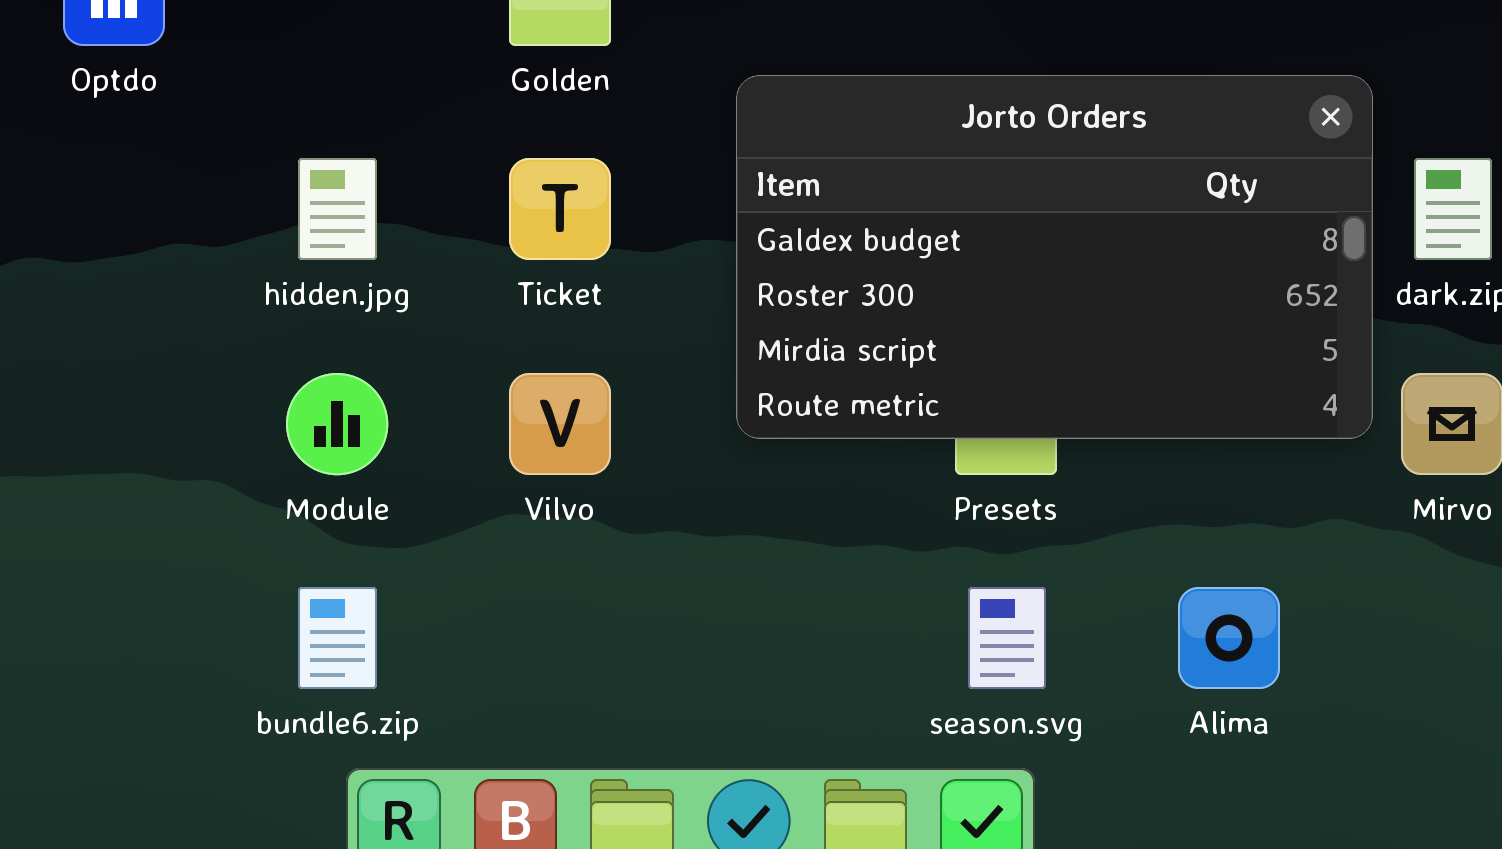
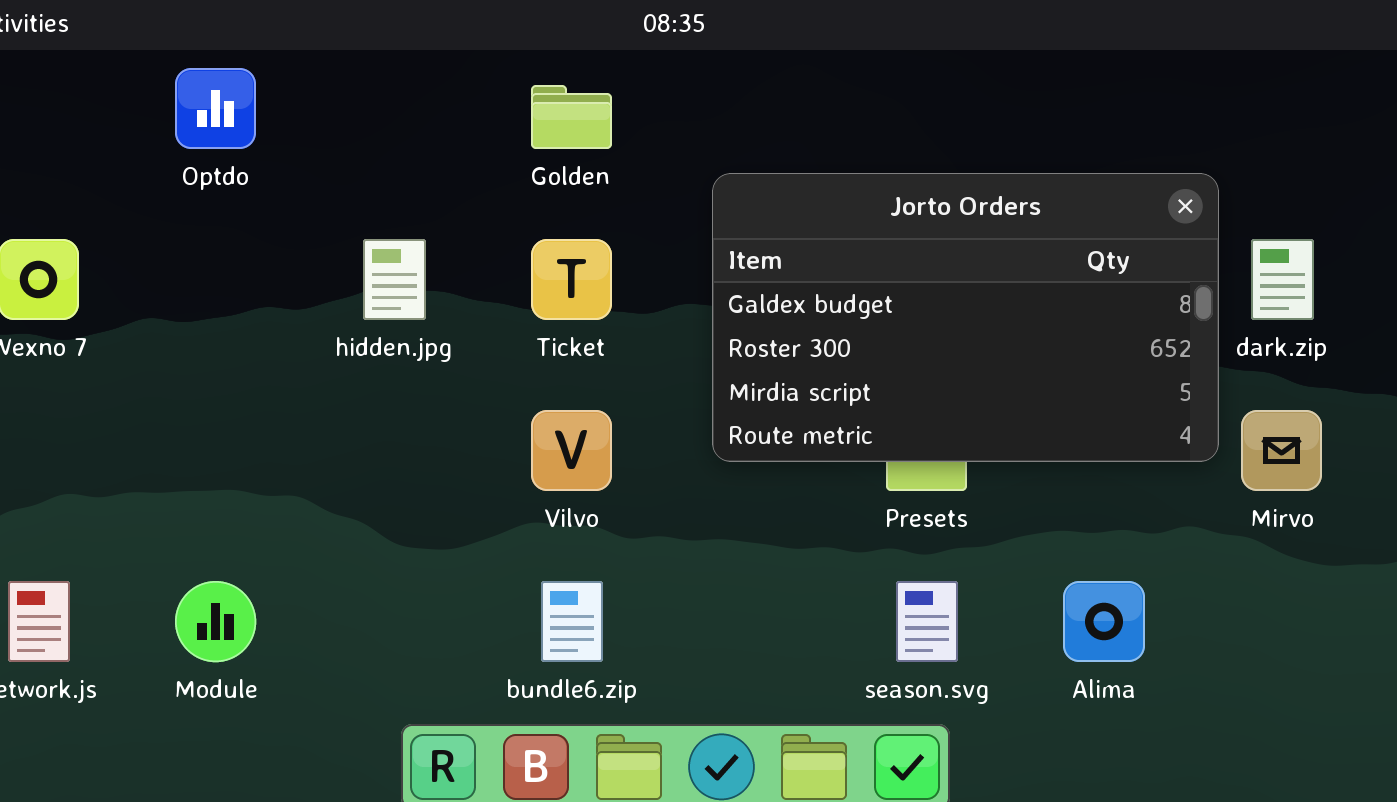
Module: [286,373,388,475] -> [175,581,256,662], moved
bundle6.zip: [298,587,377,689] -> [541,581,603,662], moved

